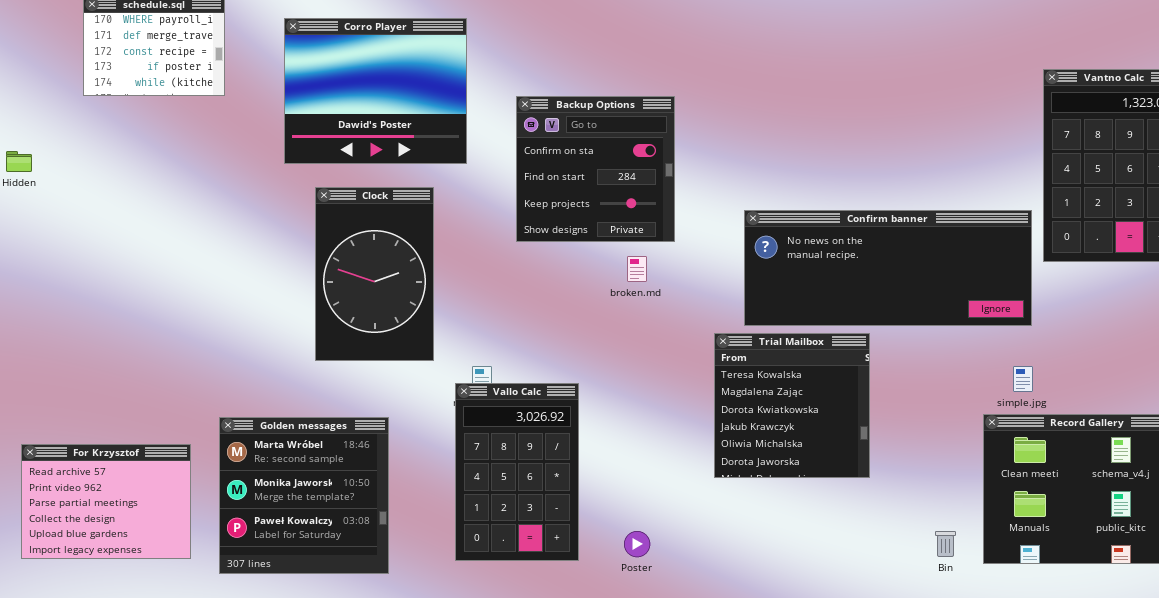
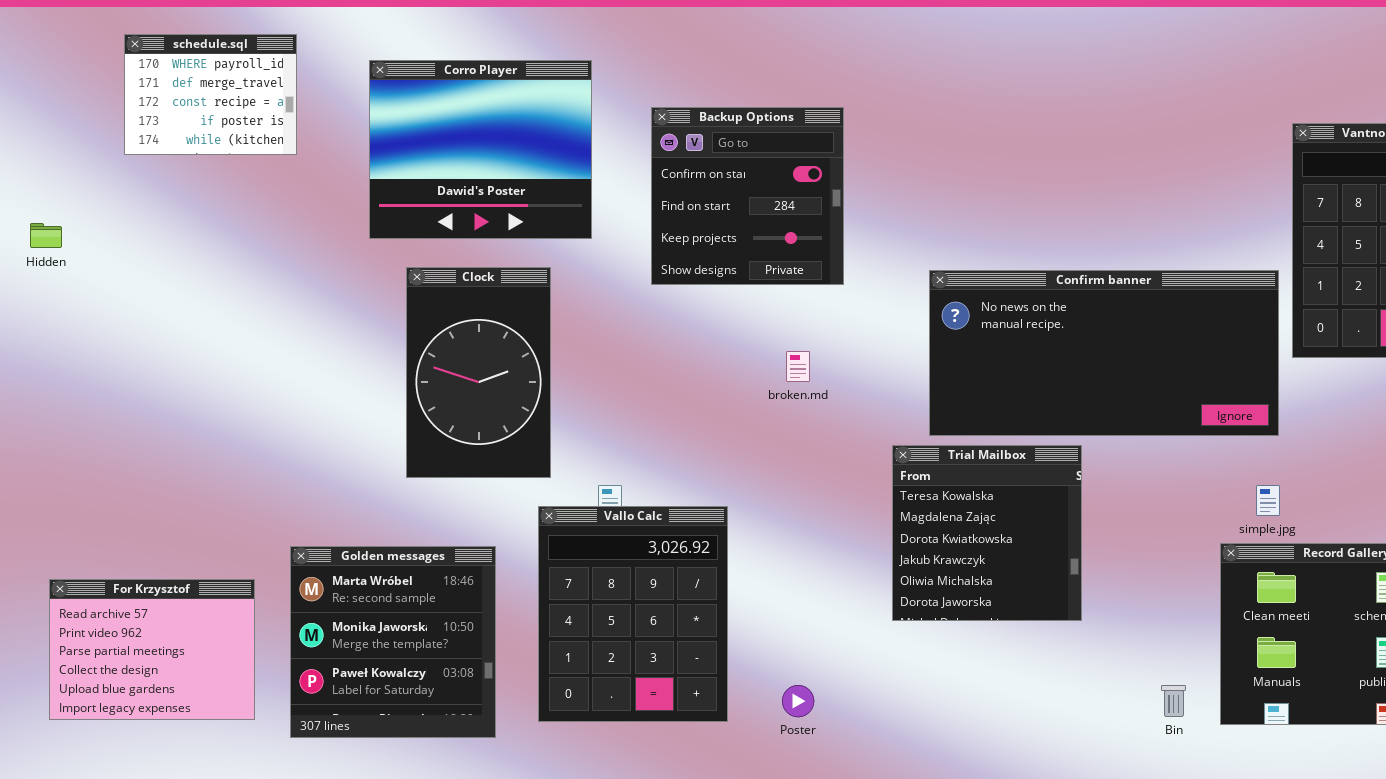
Backup Options: [516,96,675,242] -> [651,107,844,285], moved
Confirm banner: [744,210,1032,326] -> [929,270,1279,436], resized
Vallo Calc: [455,383,579,561] -> [538,506,728,722], resized

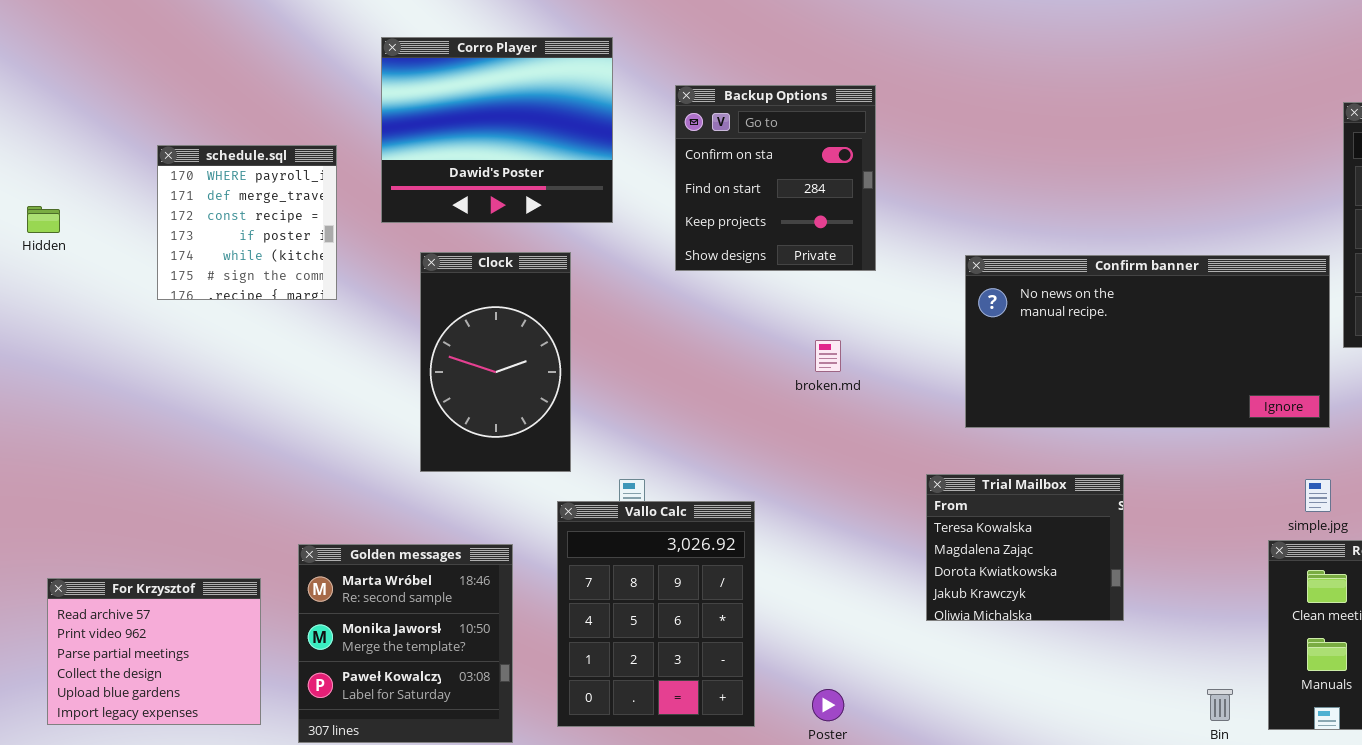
schedule.sql: [124,34,297,155] -> [157,145,337,300], moved, resized
Trial Mailbox: [892,445,1082,621] -> [926,474,1124,621], resized

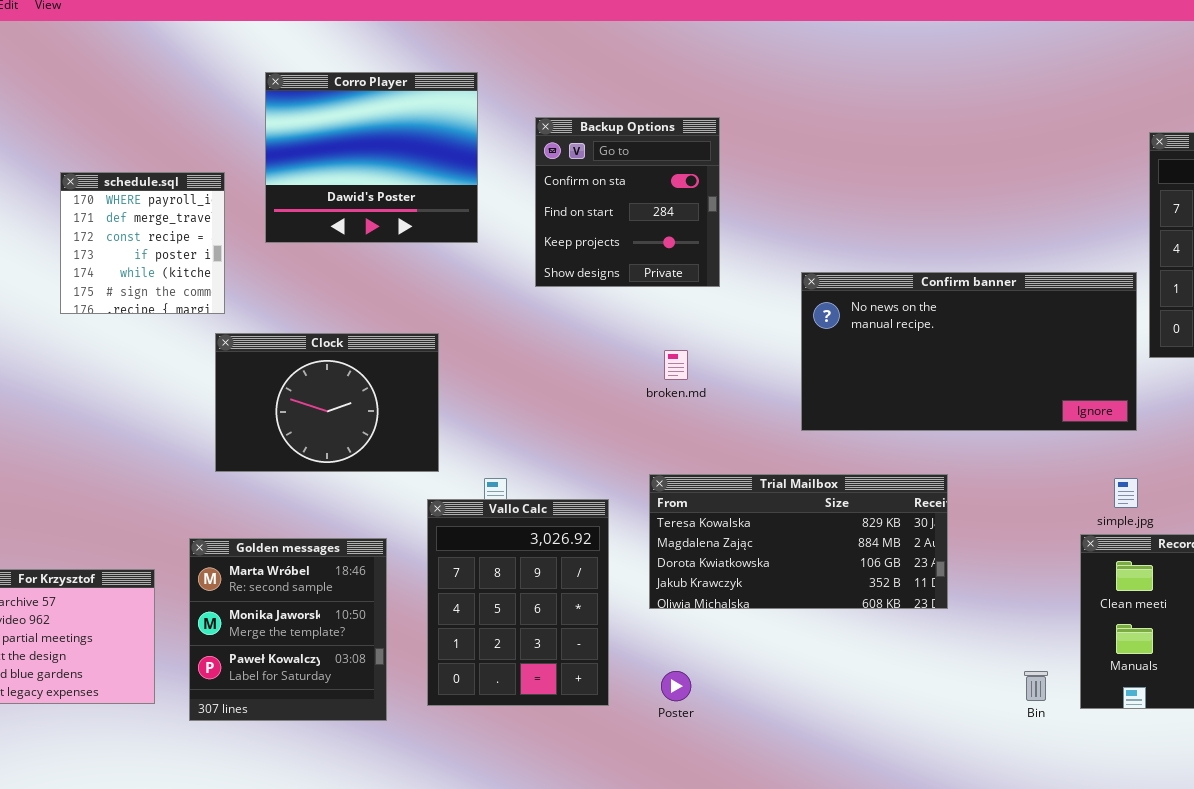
Clock: [420,252,571,472] -> [215,333,439,472], resized
Trial Mailbox: [926,474,1124,621] -> [649,474,948,609], resized

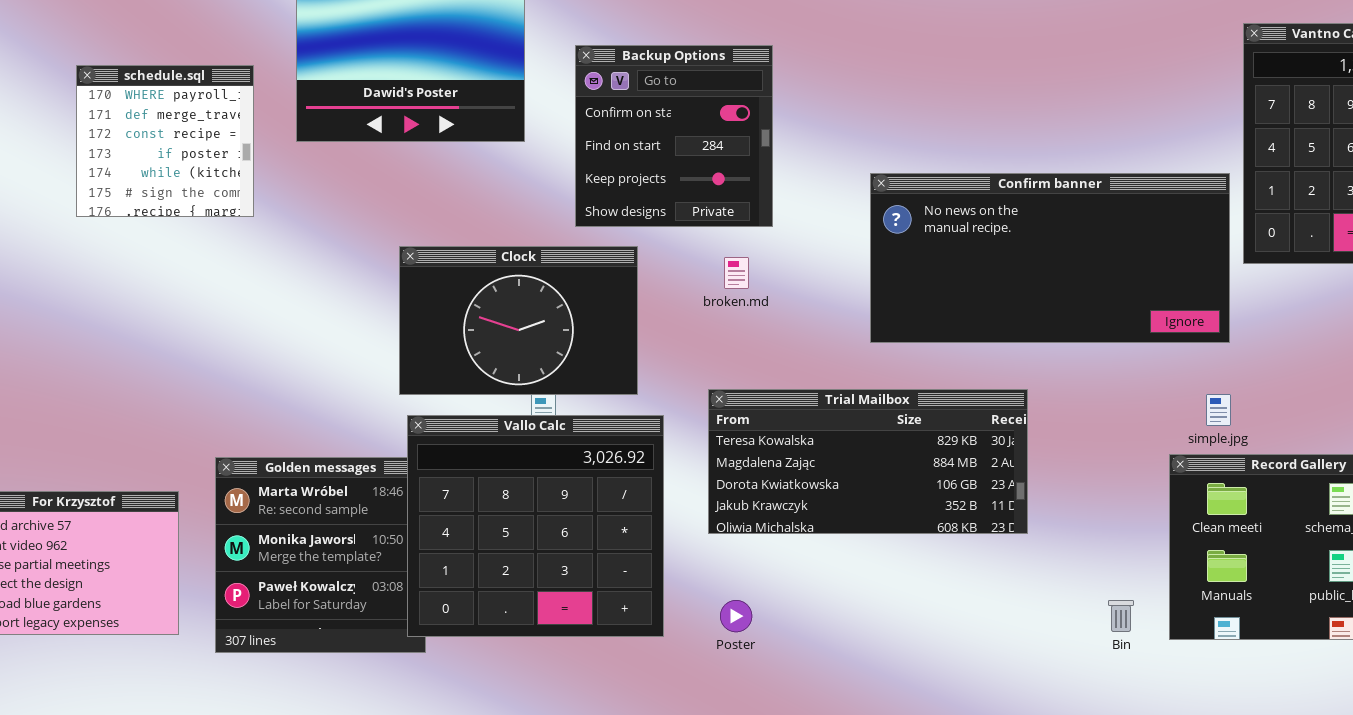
Backup Options: [535,117,720,287] -> [575,45,773,227], moved
Clock: [215,333,439,472] -> [399,246,638,395], moved
Vallo Calc: [427,499,609,706] -> [407,415,664,637], resized

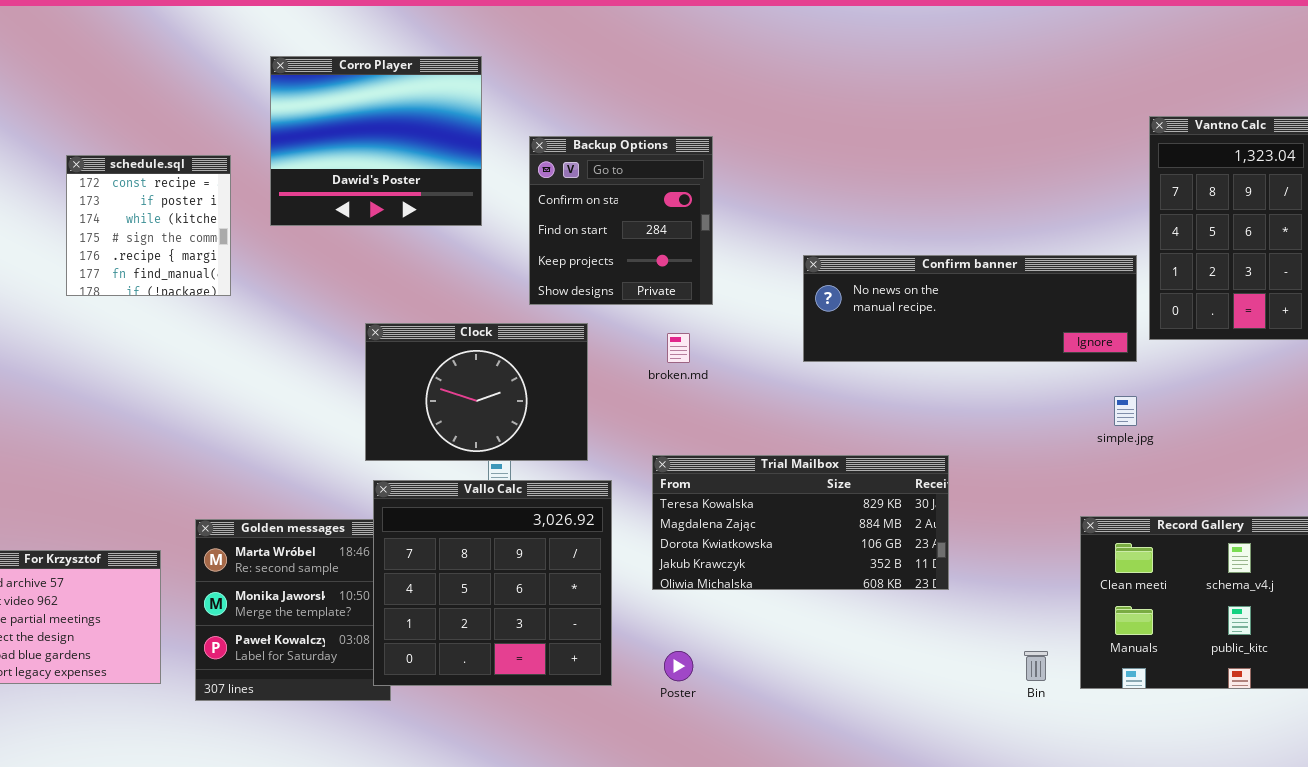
schedule.sql: [76,65,254,217] -> [66,155,231,296], scrolled down 2 rows
Confirm banner: [870,173,1230,343] -> [803,255,1137,362], resized
simple.jpg: [1206,394,1231,426] -> [1114,396,1137,426], moved

